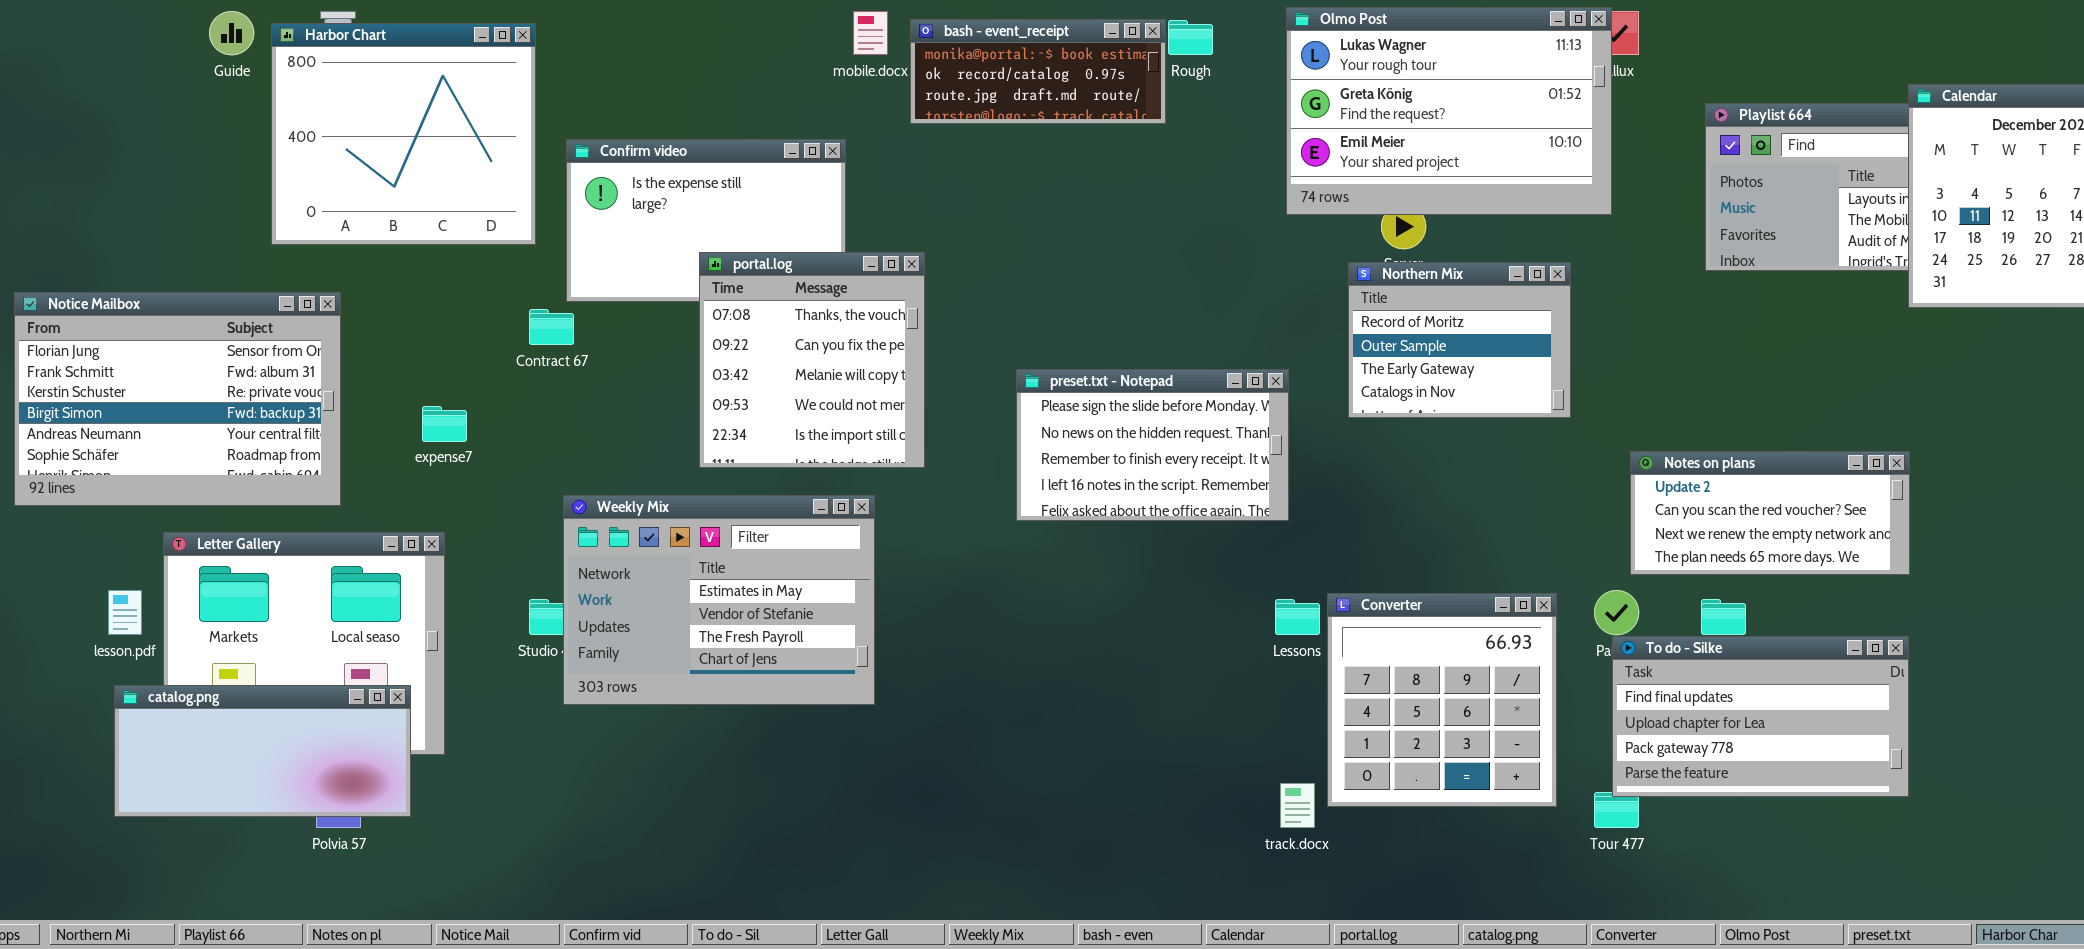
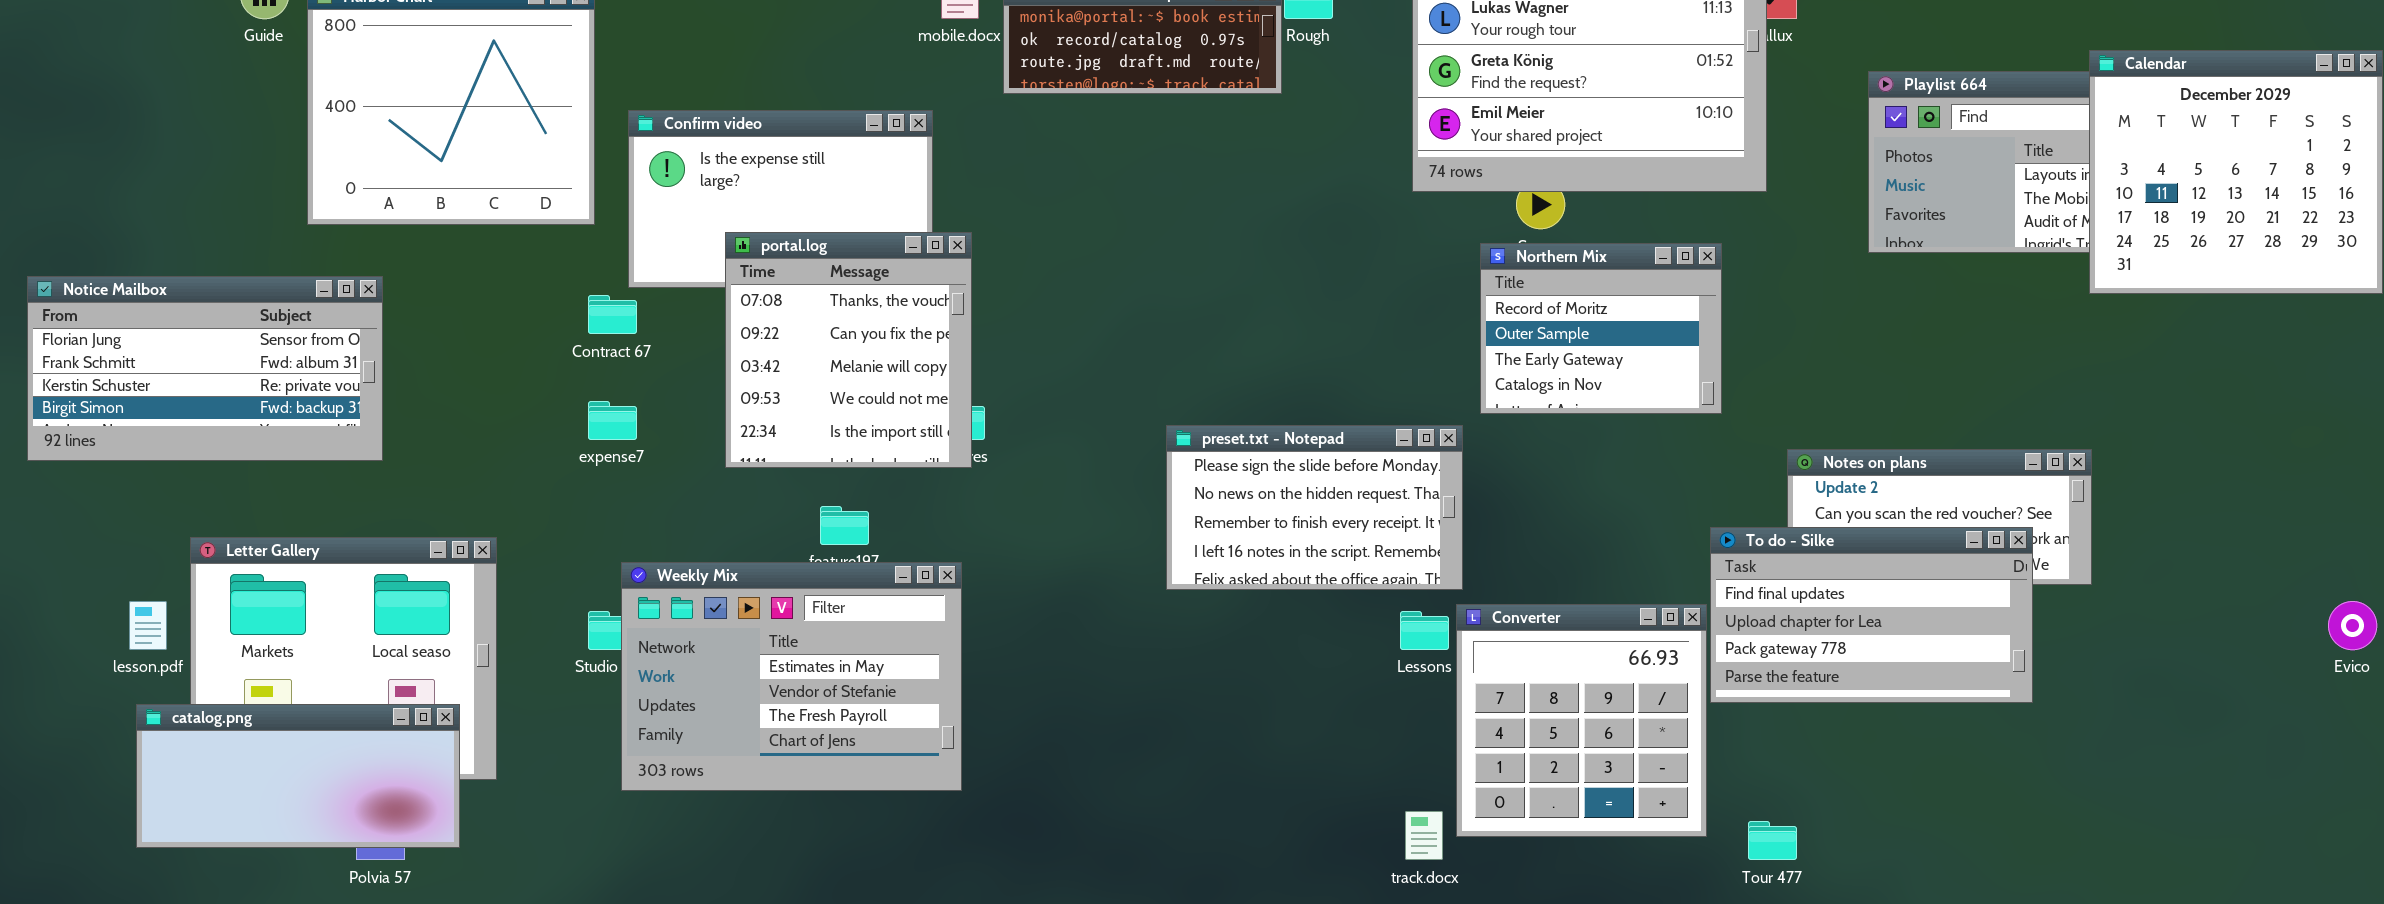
portal.log: [699,252,925,468] -> [725,232,972,468], moved
Notice Mailbox: [14,292,341,506] -> [27,276,383,461], resized
preset.txt - Notepad: [1016,369,1289,521] -> [1166,425,1463,590], moved
expense7: [422,406,467,442] -> [588,401,637,440], moved
Weekly Mix: [563,495,875,705] -> [621,562,962,791], moved
To do - Silke: [1612,636,1909,797] -> [1710,527,2033,703], moved

